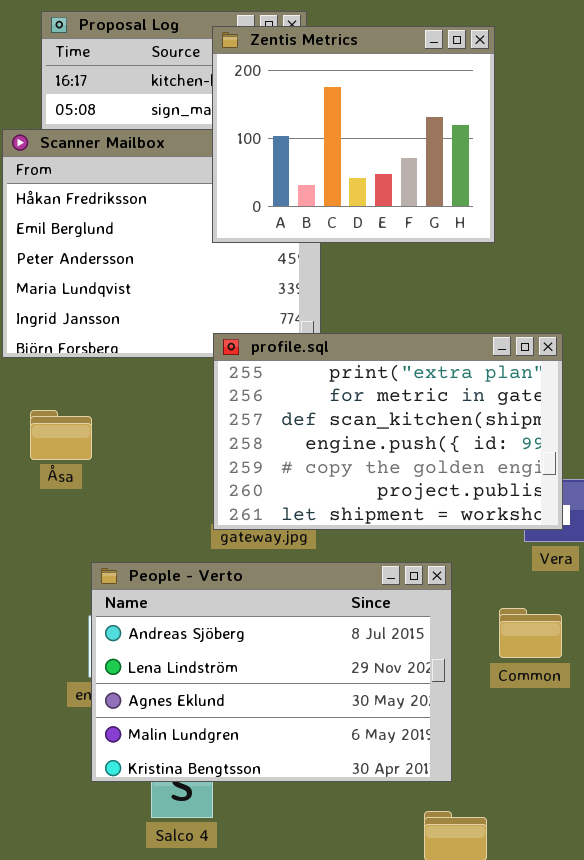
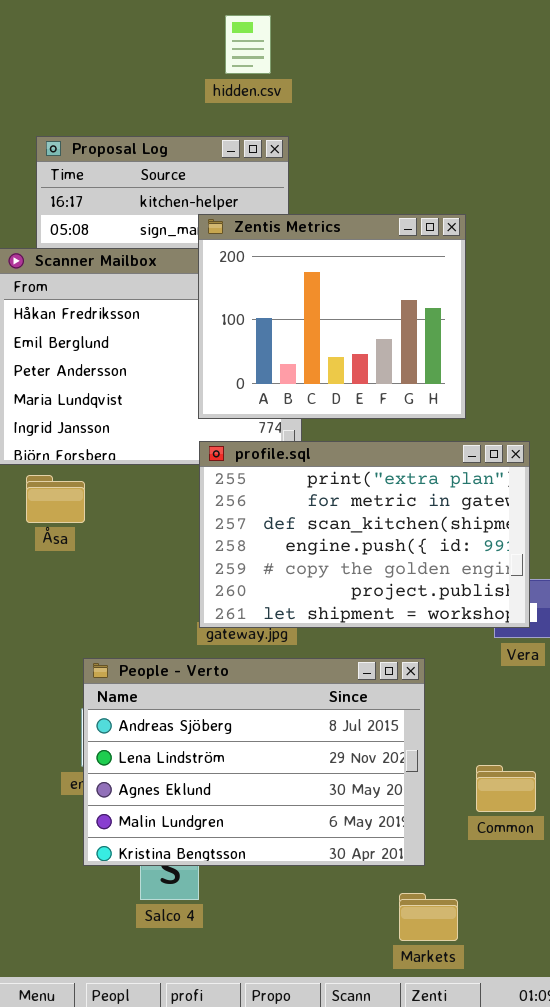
Zentis Metrics: [212,26,495,243] -> [198,214,466,419], moved
Åsa: [30,410,92,460] -> [26,475,85,523], moved
Common: [499,608,562,658] -> [476,765,536,812], moved

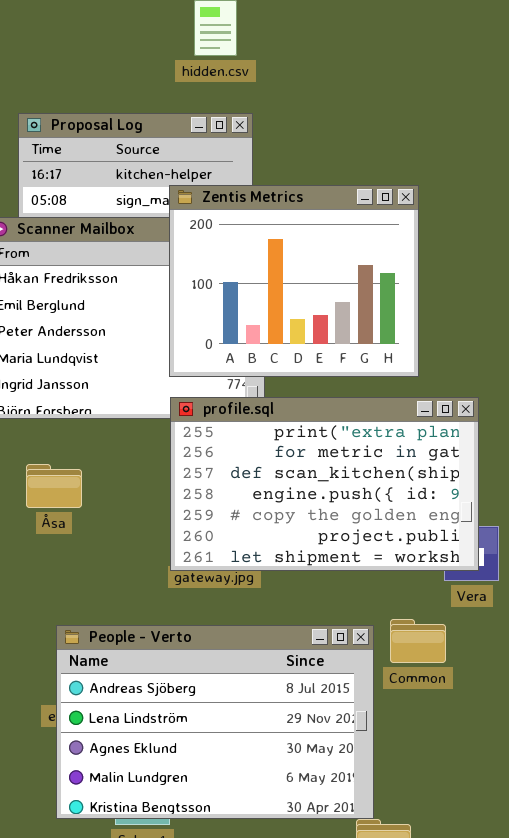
Åsa: [26,475,85,523] -> [26,464,82,508], moved
People - Verto: [83,658,425,866] -> [56,625,374,819], moved
Common: [476,765,536,812] -> [390,619,446,663], moved

